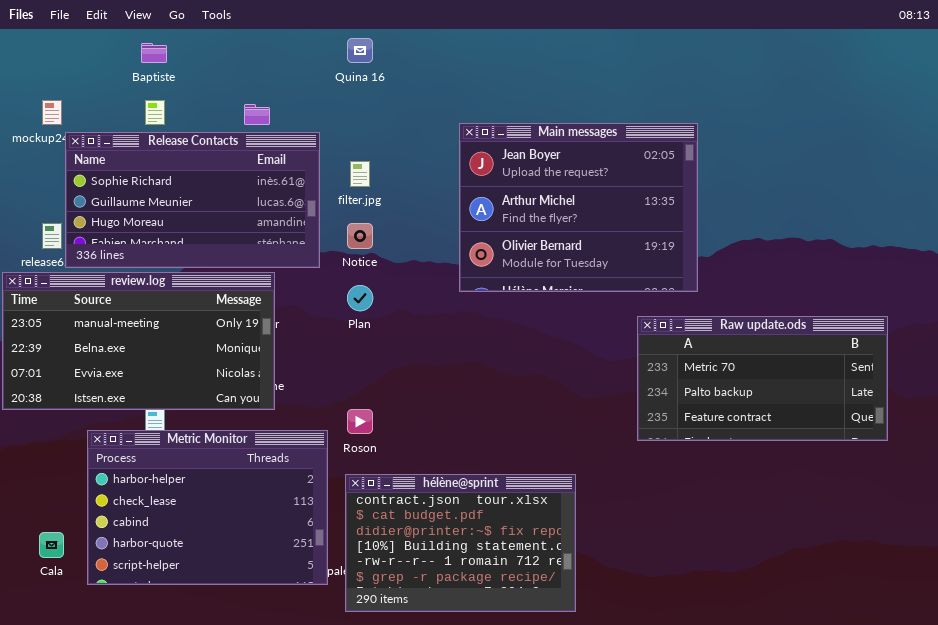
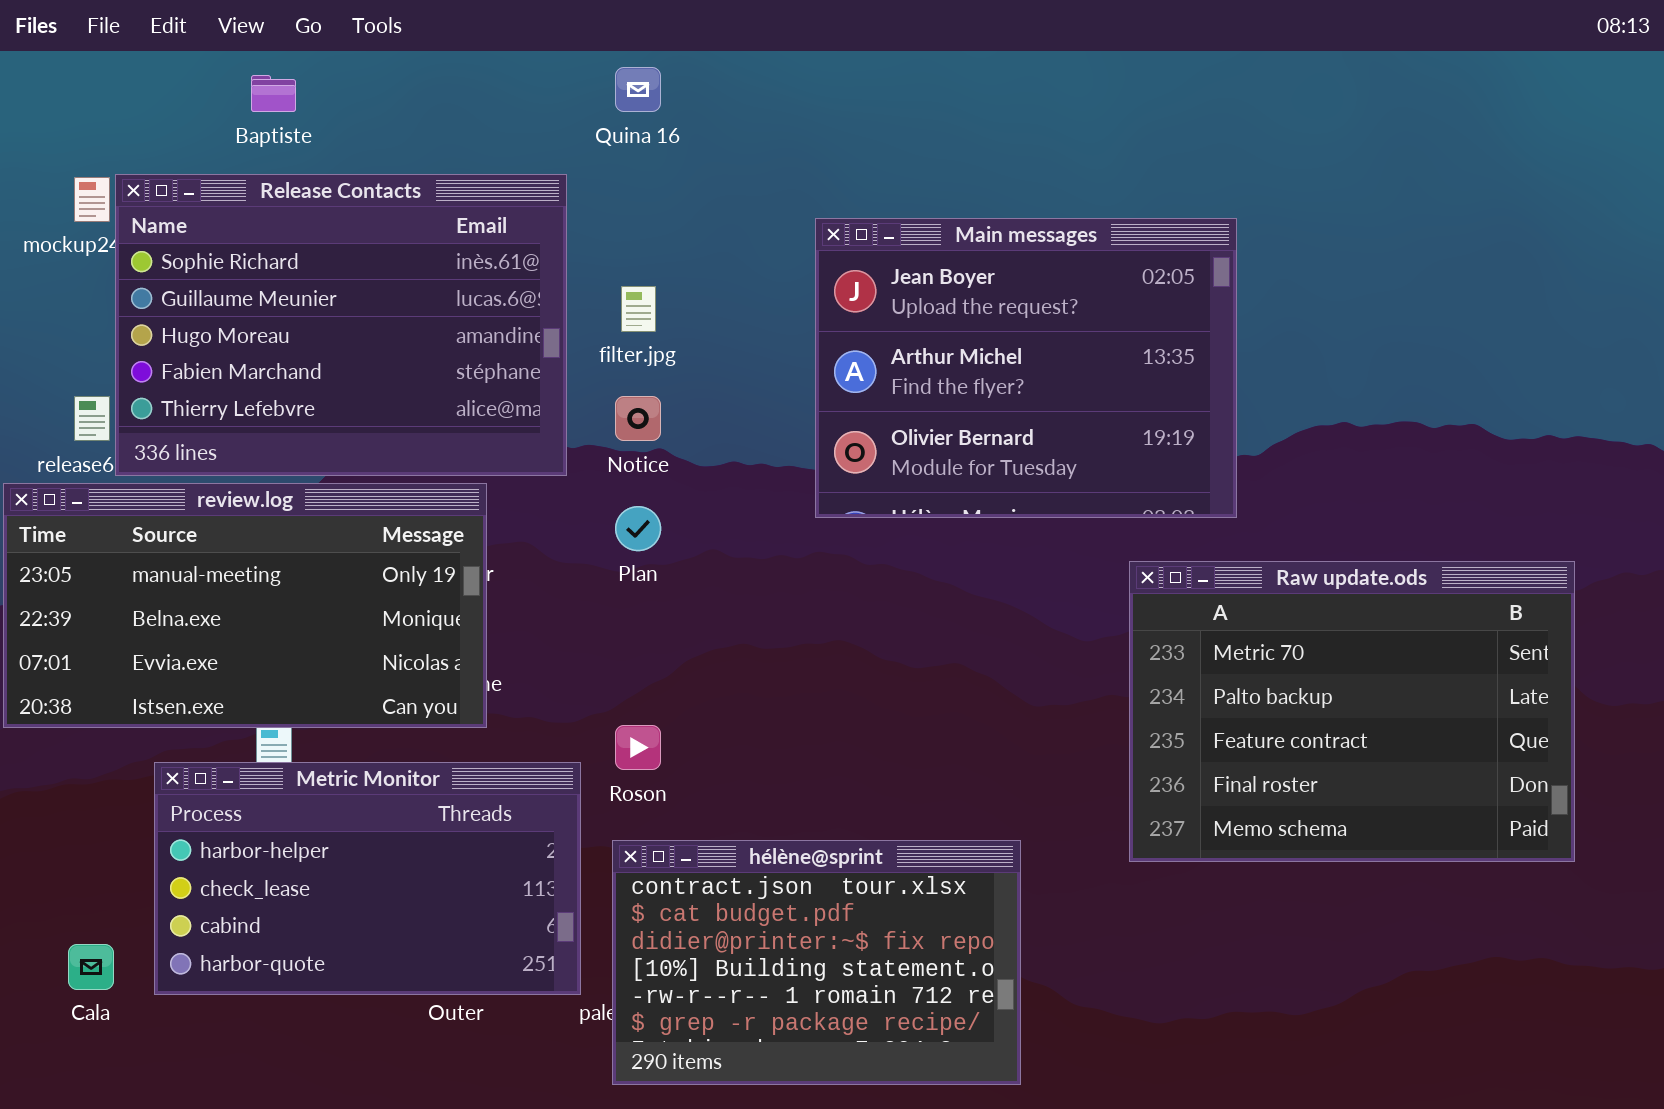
Release Contacts: [65,132,320,268] -> [115,174,567,476], resized
Raw update.ods: [637,316,888,441] -> [1129,561,1575,862], resized
Metric Monitor: [87,430,328,585] -> [154,762,581,995], resized

